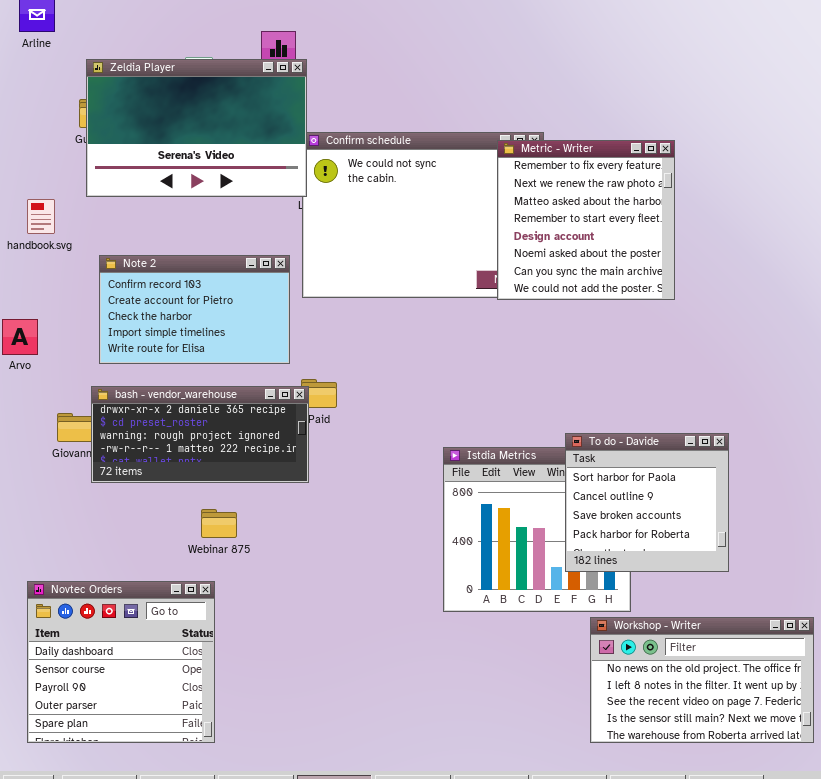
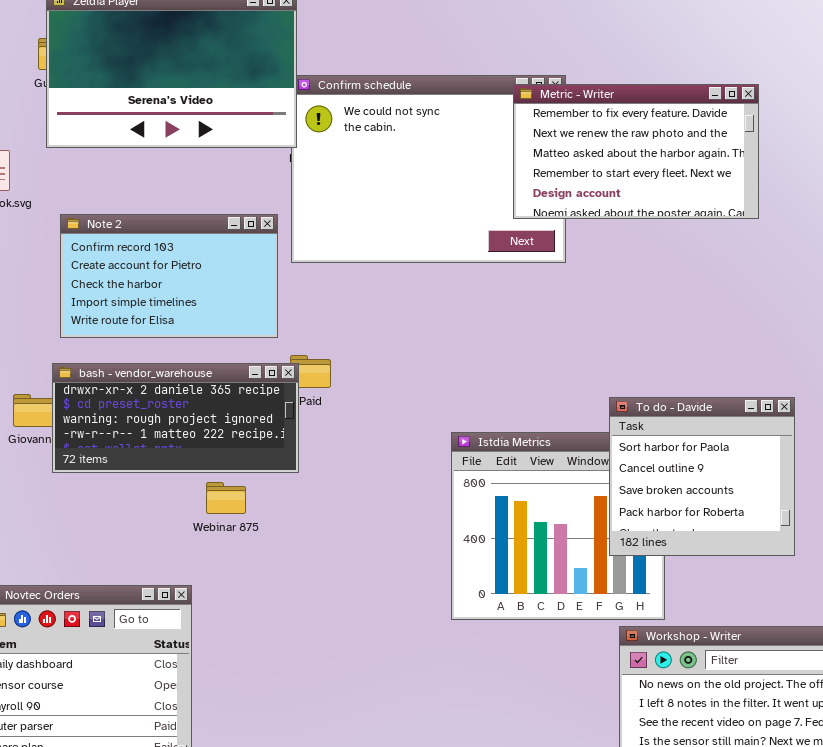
Metric - Writer: [497,140,675,300] -> [513,84,759,219], resized
To do - Davide: [565,433,729,572] -> [609,397,795,556], moved
Webinar 875: [201,509,237,538] -> [206,482,246,514], moved

